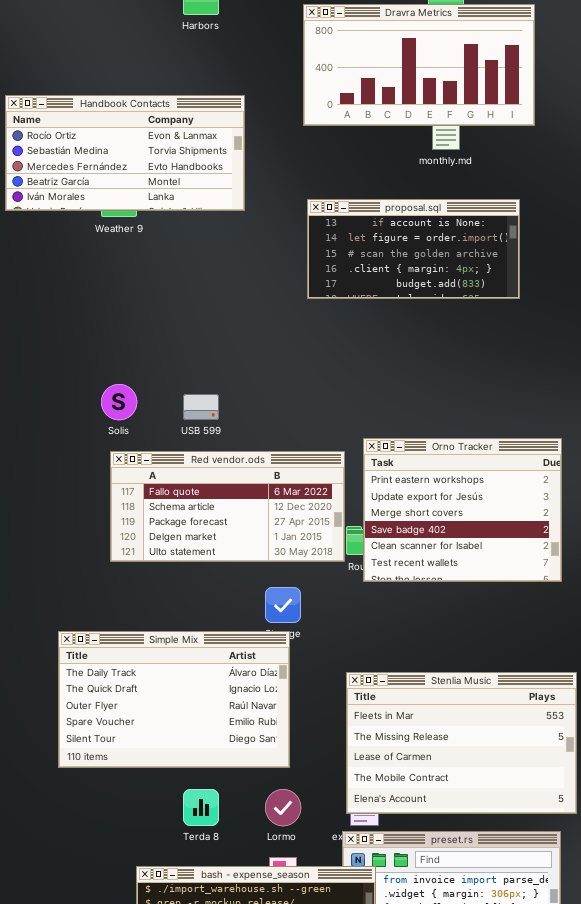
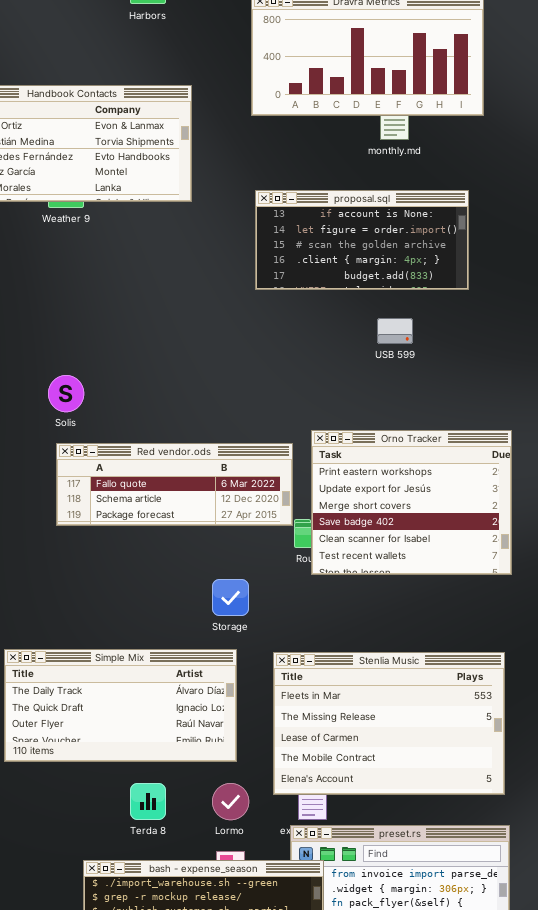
USB 599: [183,394,219,420] -> [377,318,413,344], moved
Red vendor.ods: [110,451,345,562] -> [56,443,293,526], resized
Simple Mix: [58,631,290,768] -> [4,649,237,762], resized
Stenlia Music: [346,672,577,814] -> [273,652,505,795], moved

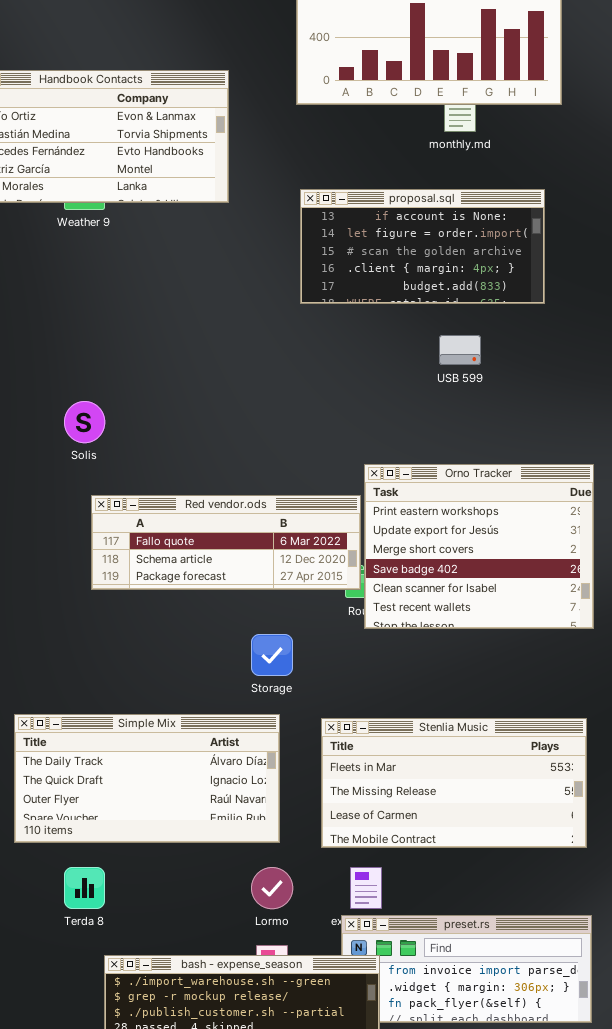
Red vendor.ods: [56,443,293,526] -> [91,495,361,590], moved
Stenlia Music: [273,652,505,795] -> [321,718,587,848], resized
Terda 8: [130,783,166,820] -> [64,867,105,909], moved

